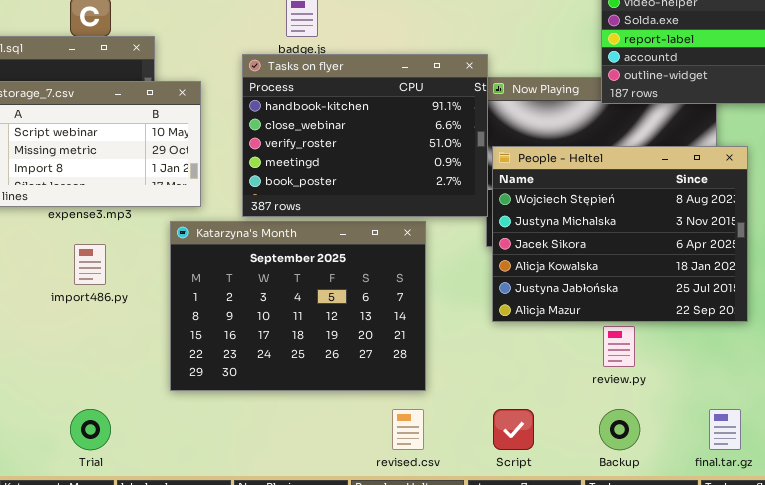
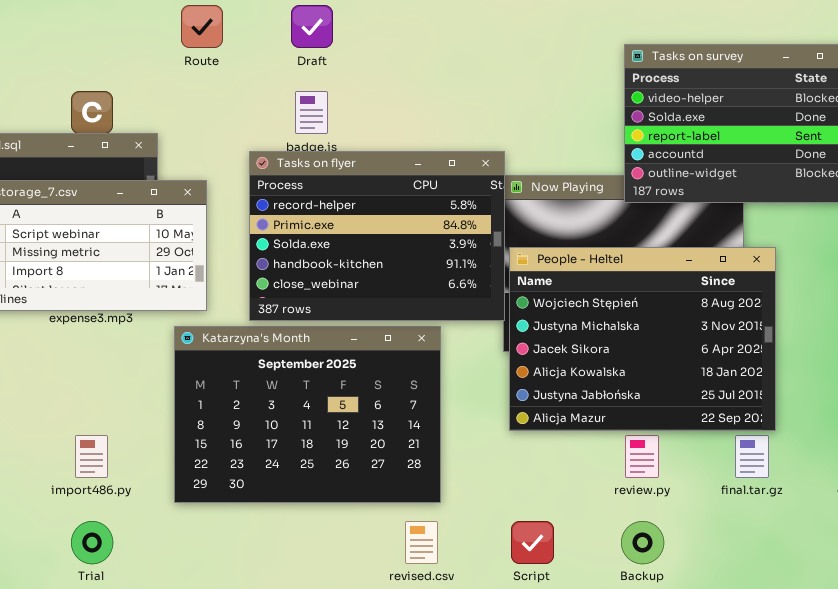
Tasks on flyer: [242,54,488,217] -> [249,151,505,321], scrolled up 3 rows
import486.py: [74,244,106,285] -> [75,435,108,478], moved
final.tar.gz: [709,409,741,450] -> [735,435,769,478], moved

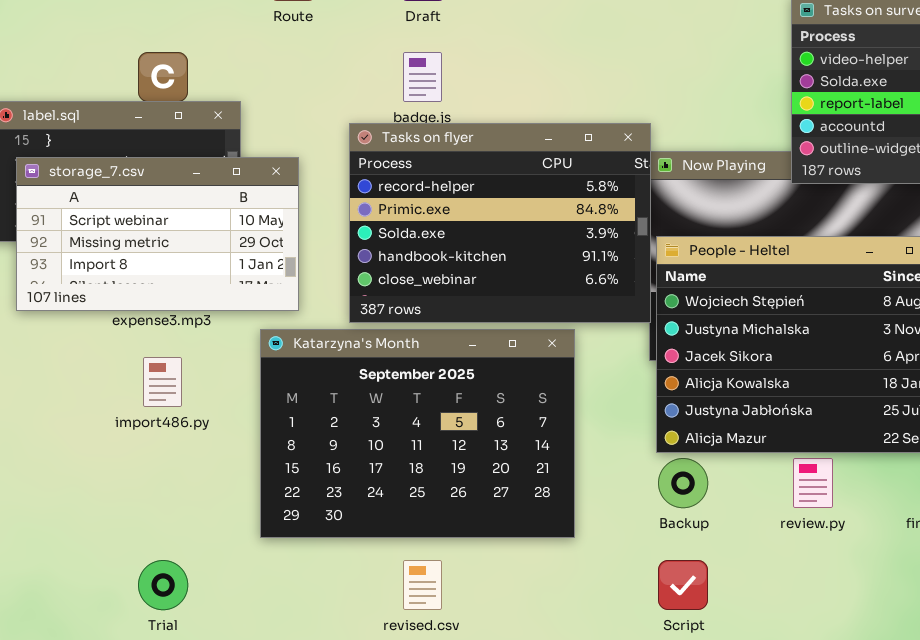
import486.py: [75,435,108,478] -> [143,357,182,407], moved
revised.csv: [405,521,438,564] -> [403,560,442,610], moved
Backup: [621,521,664,564] -> [658,458,708,508], moved

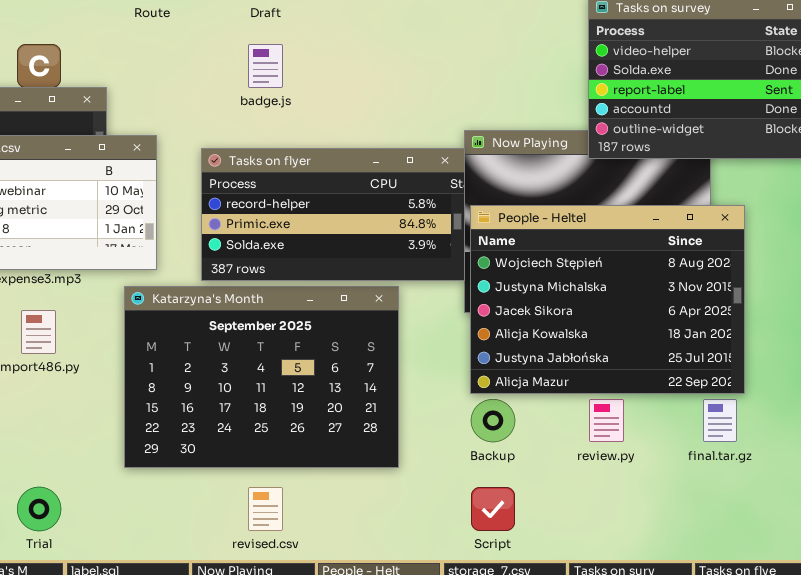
Tasks on flyer: [349,123,651,323] -> [201,148,465,281], resized

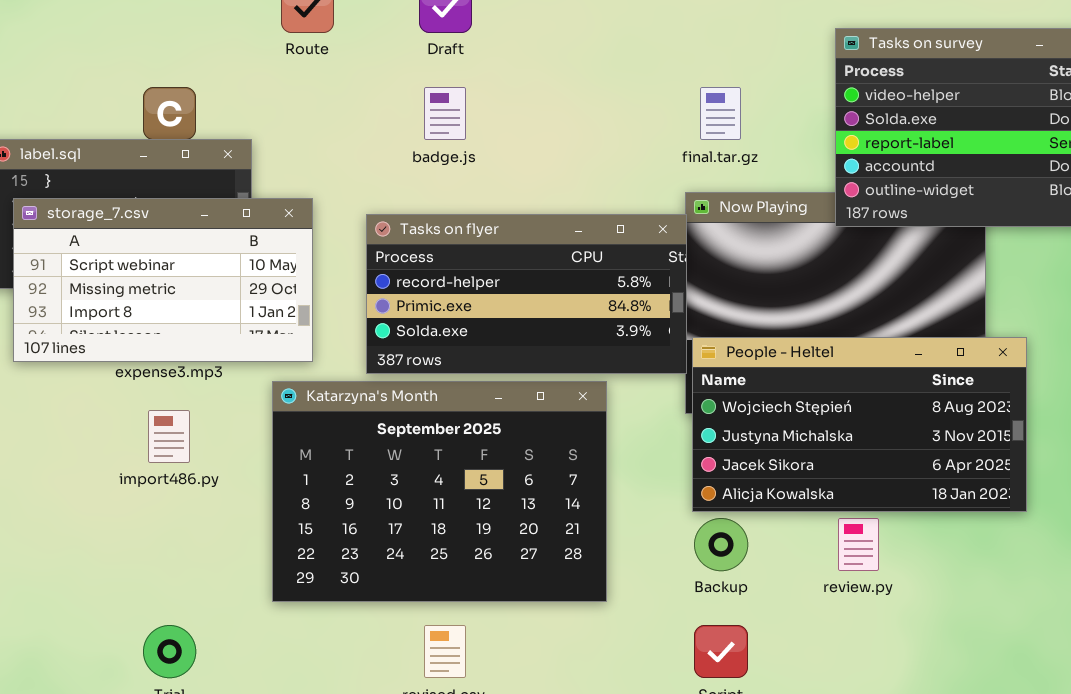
People - Heltel: [470,205,745,394] -> [692,337,1027,512], resized
final.tar.gz: [703,399,737,442] -> [700,87,741,140], moved

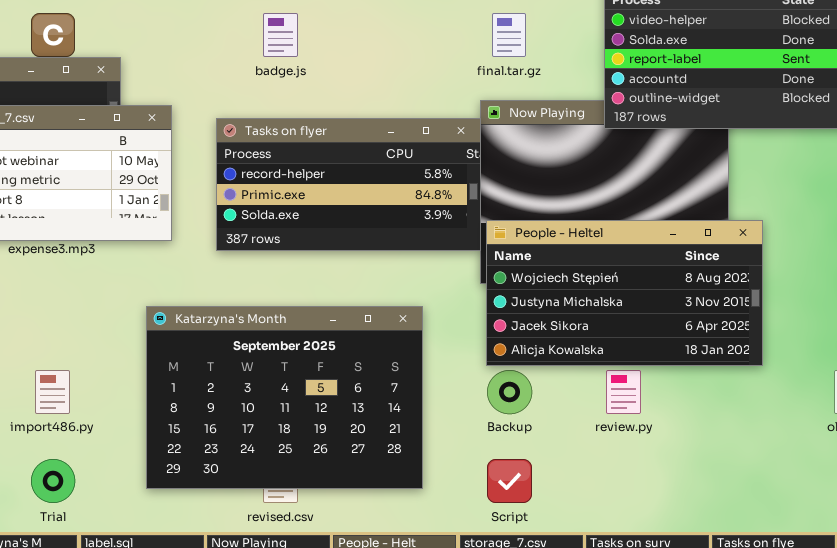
Katarzyna's Month: [272,381,607,602] -> [146,306,423,489], moved
import486.py: [148,410,190,463] -> [35,370,70,414], moved

